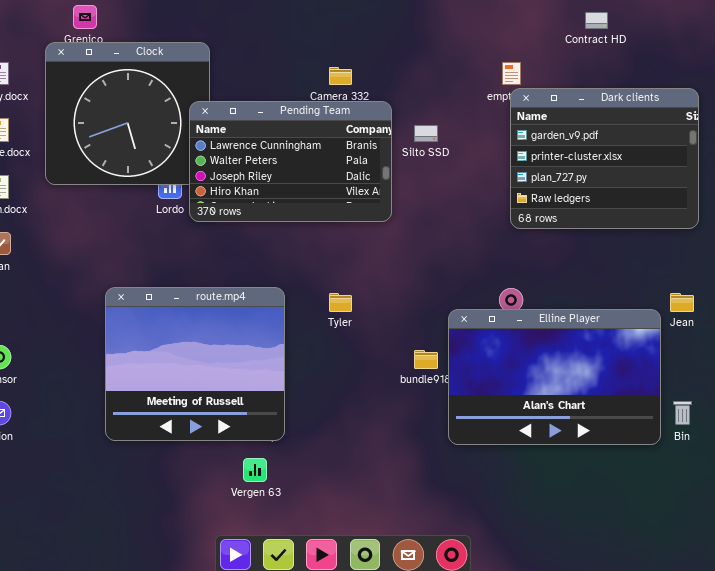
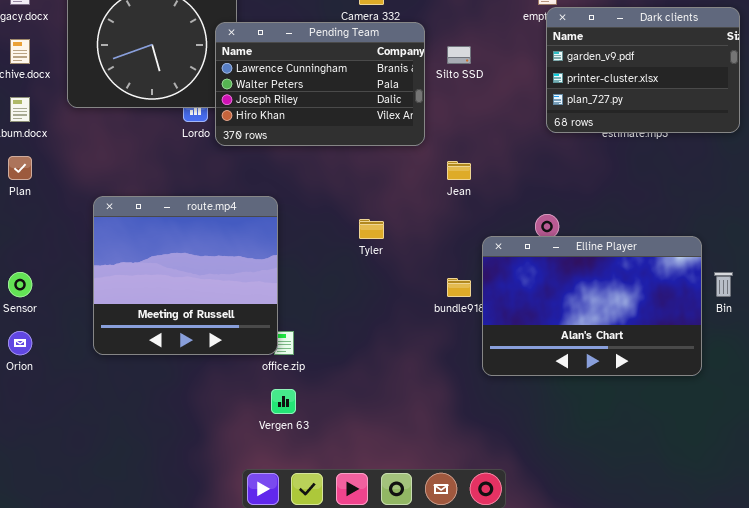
Dark clients: [510,88,699,229] -> [546,7,740,133], resized
route.mp4: [105,287,285,441] -> [93,196,278,355], moved
Jean: [670,293,694,312] -> [447,161,471,180], moved
Bin: [673,401,692,425] -> [714,272,733,297], moved

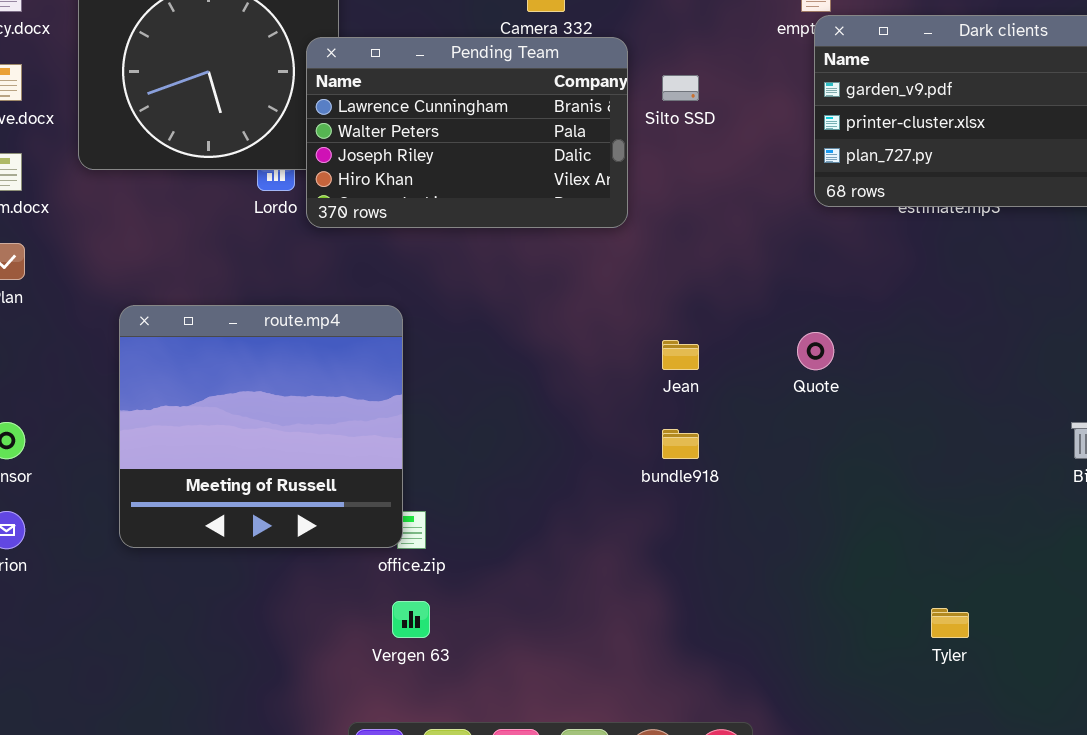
Jean: [447,161,471,180] -> [662,340,699,370], moved
Tyler: [359,219,384,239] -> [931,608,969,638], moved
Elline Player: [482,236,702,376] -> none, closed

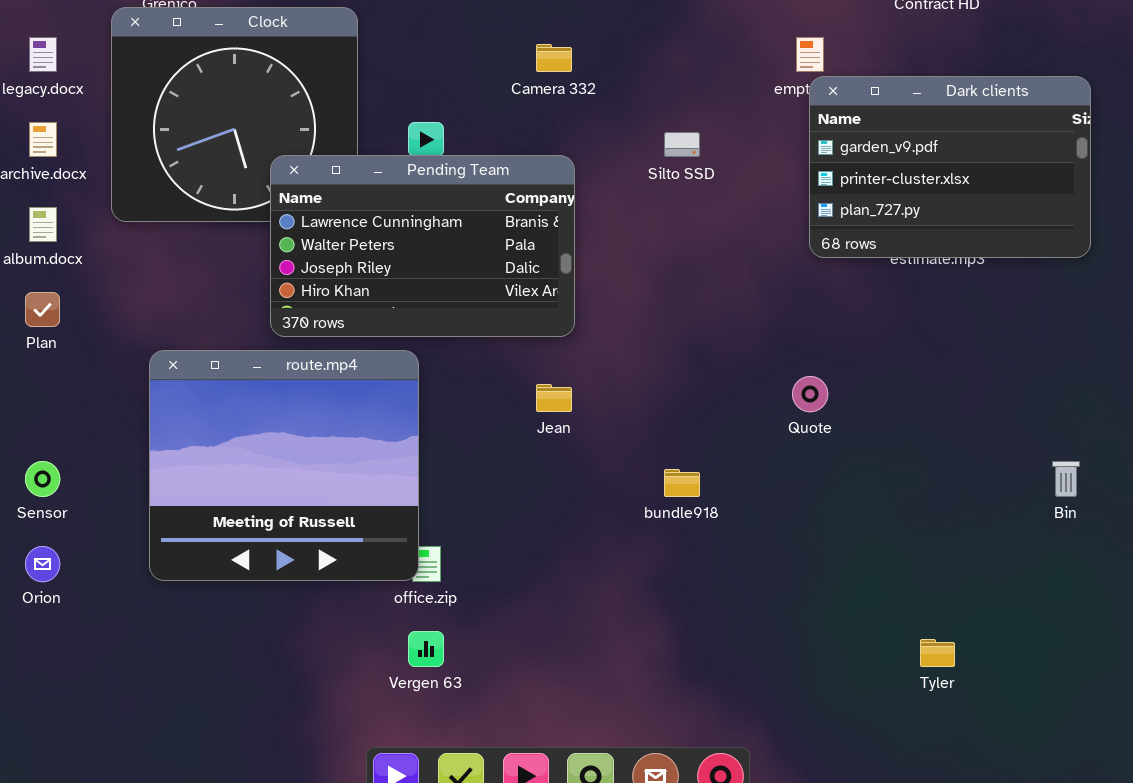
Pending Team: [306,37,628,228] -> [270,155,575,337], moved
Jean: [662,340,699,370] -> [536,384,572,412], moved

